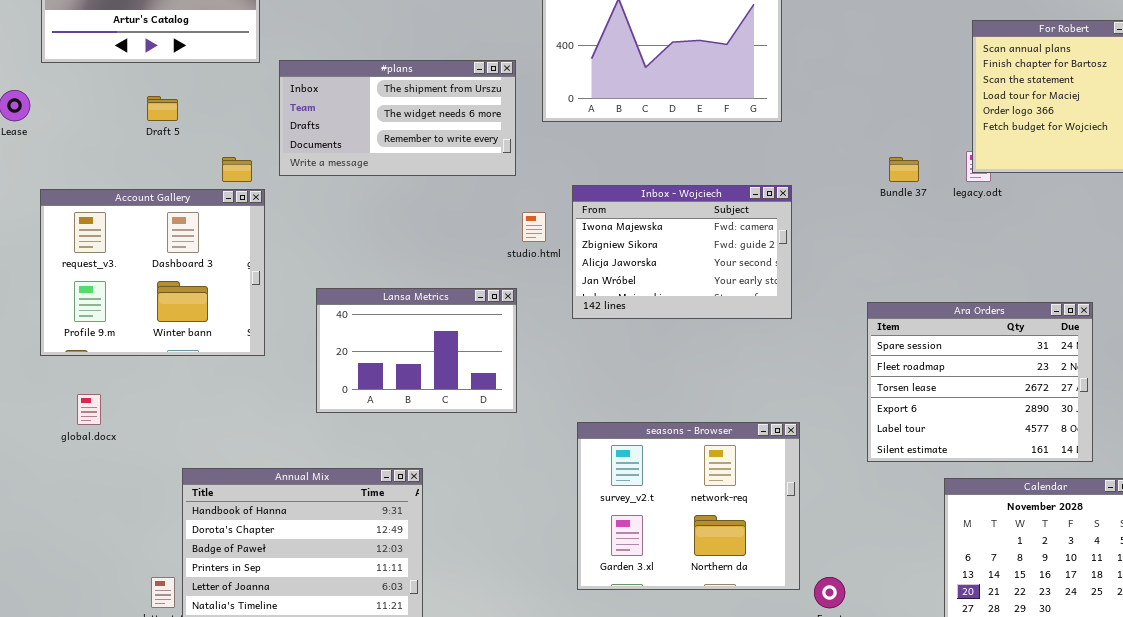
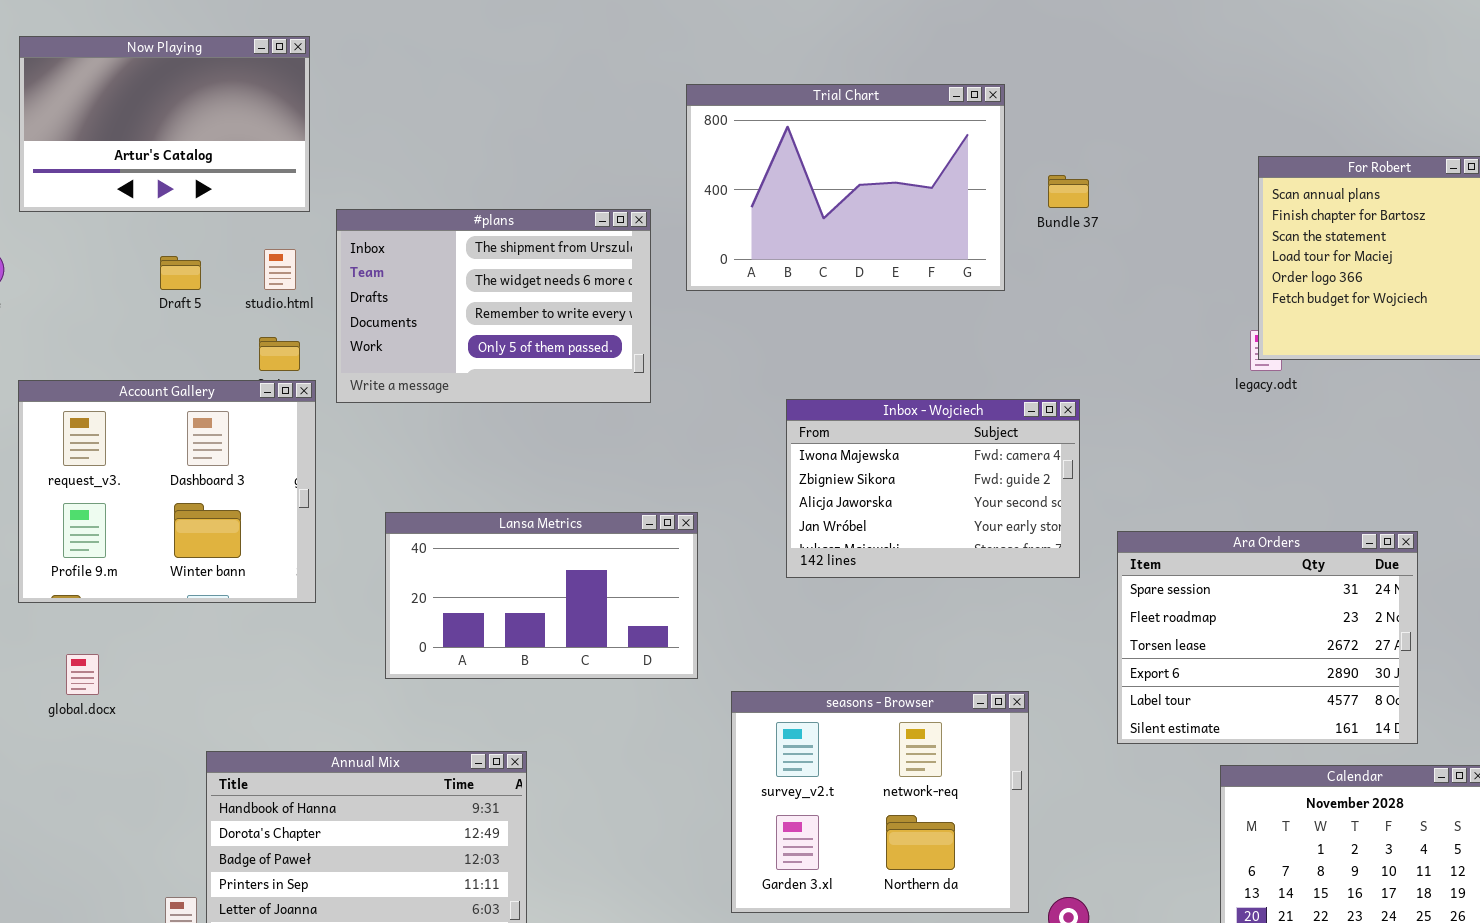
#plans: [279,60,516,176] -> [336,209,651,403], resized
Bundle 37: [889,157,919,182] -> [1048,175,1089,208], moved
Inbox - Wojciech: [572,185,792,319] -> [786,399,1080,578], moved
studio.html: [522,212,546,242] -> [264,249,296,290], moved
Lansa Metrics: [316,288,517,413] -> [385,512,698,679], resized

